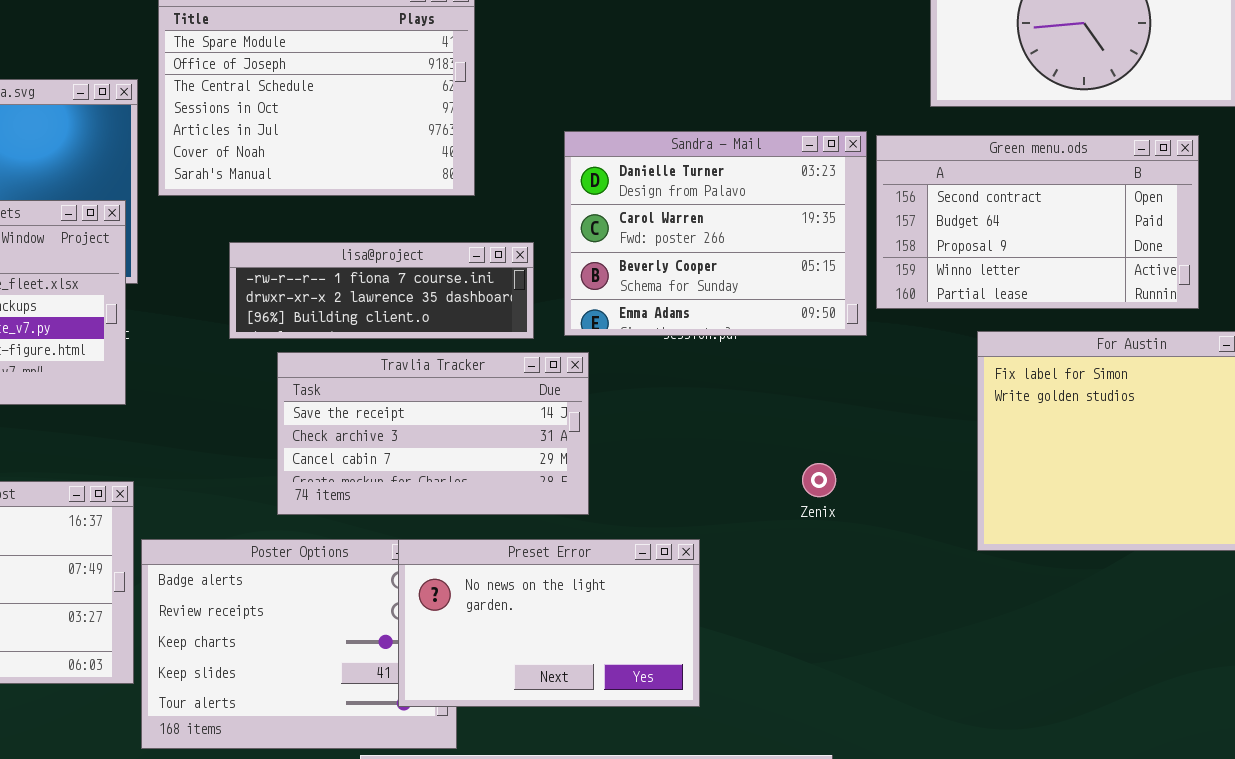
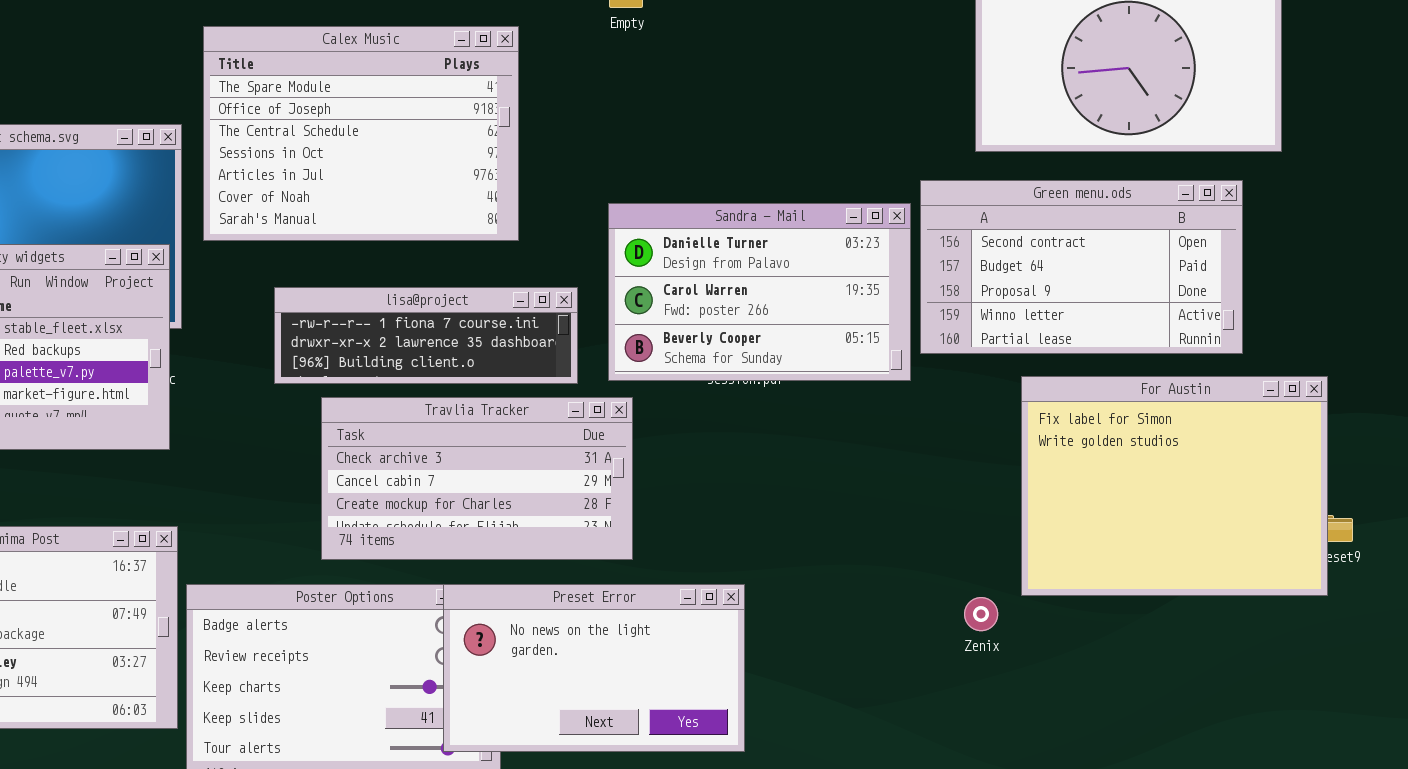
Sandra - Mail: [564,131,867,336] -> [608,203,911,381], resized
Travlia Tracker: [277,352,589,515] -> [321,397,633,560], scrolled down 1 row
Zenix: [802,463,836,497] -> [964,597,998,631], moved

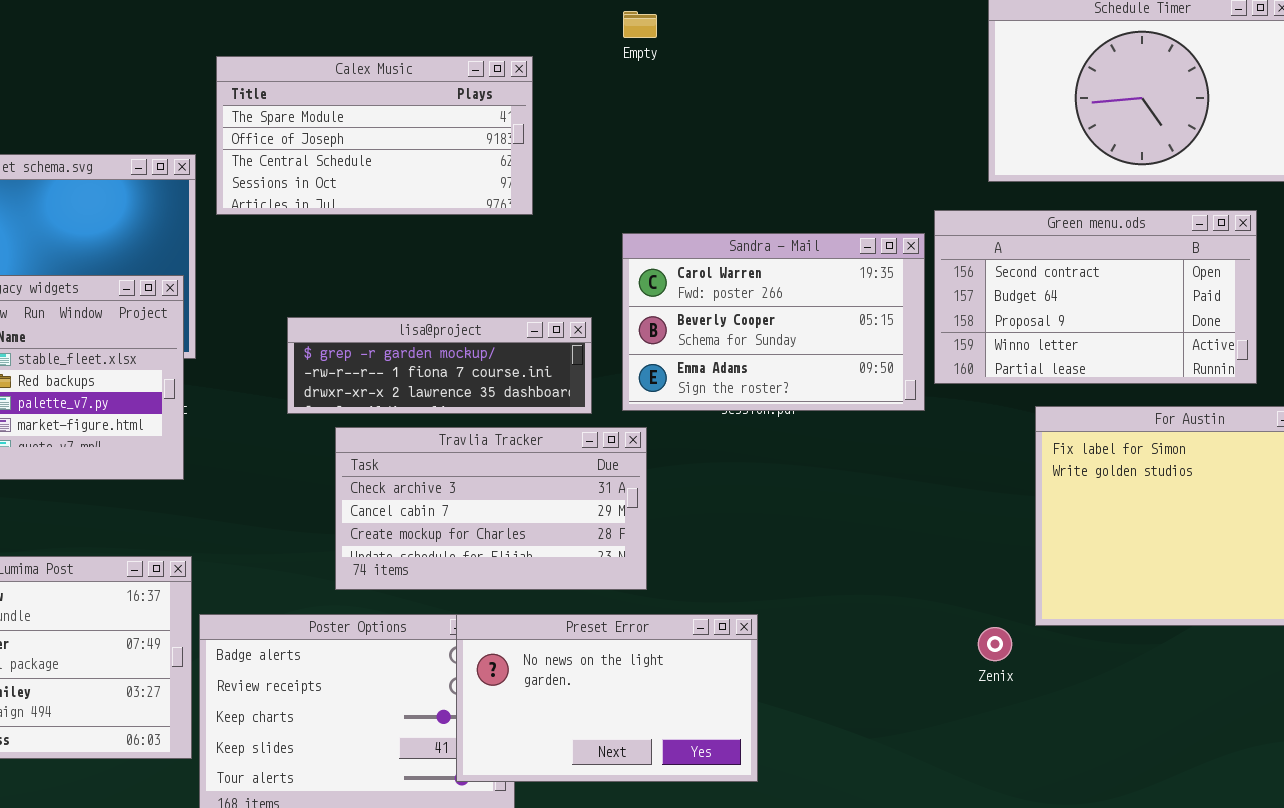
Calex Music: [203,26,519,241] -> [216,56,533,215], resized
Sandra - Mail: [608,203,911,381] -> [622,233,925,411], scrolled down 1 row
lisa@project: [274,287,578,384] -> [287,317,592,414], scrolled up 1 row

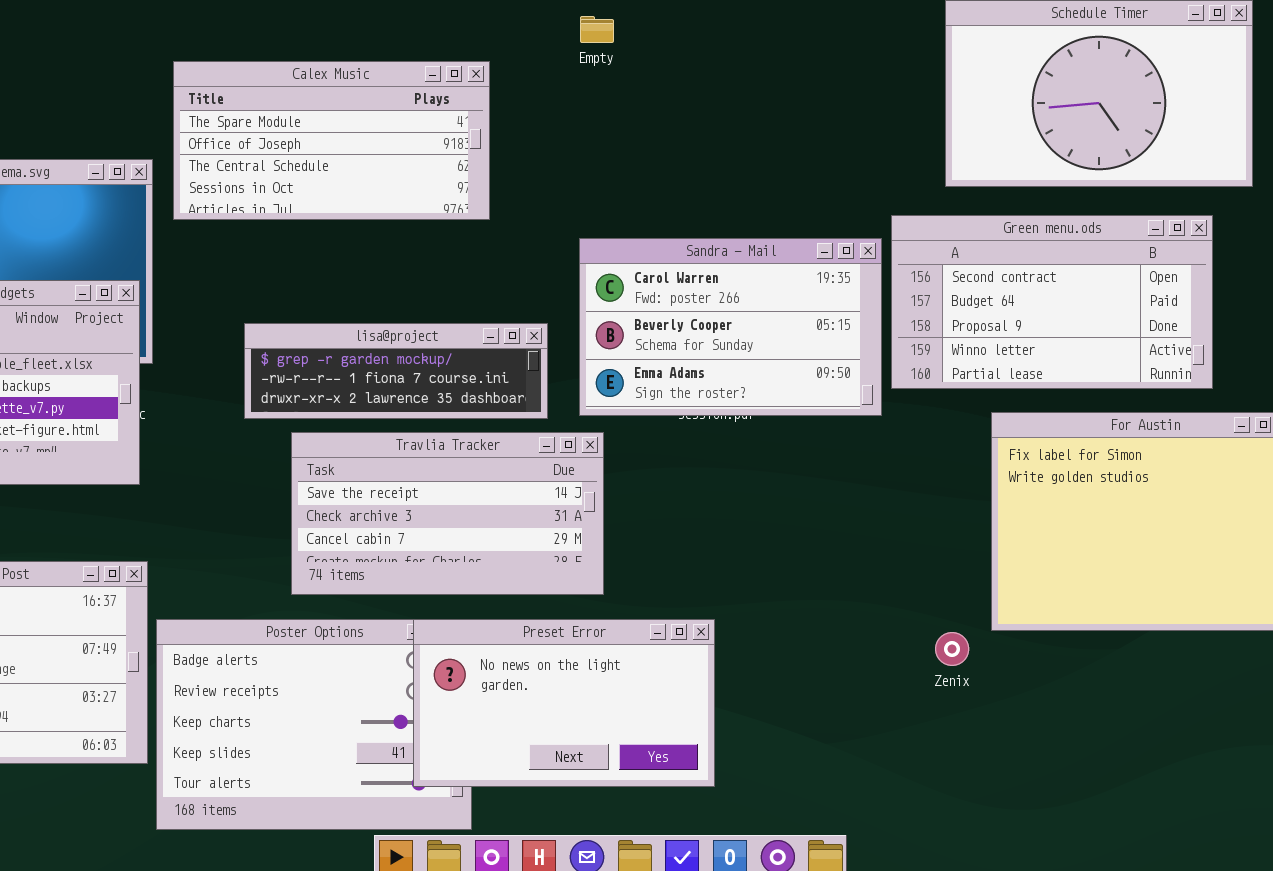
Travlia Tracker: [335,427,647,590] -> [291,432,604,595], scrolled up 1 row

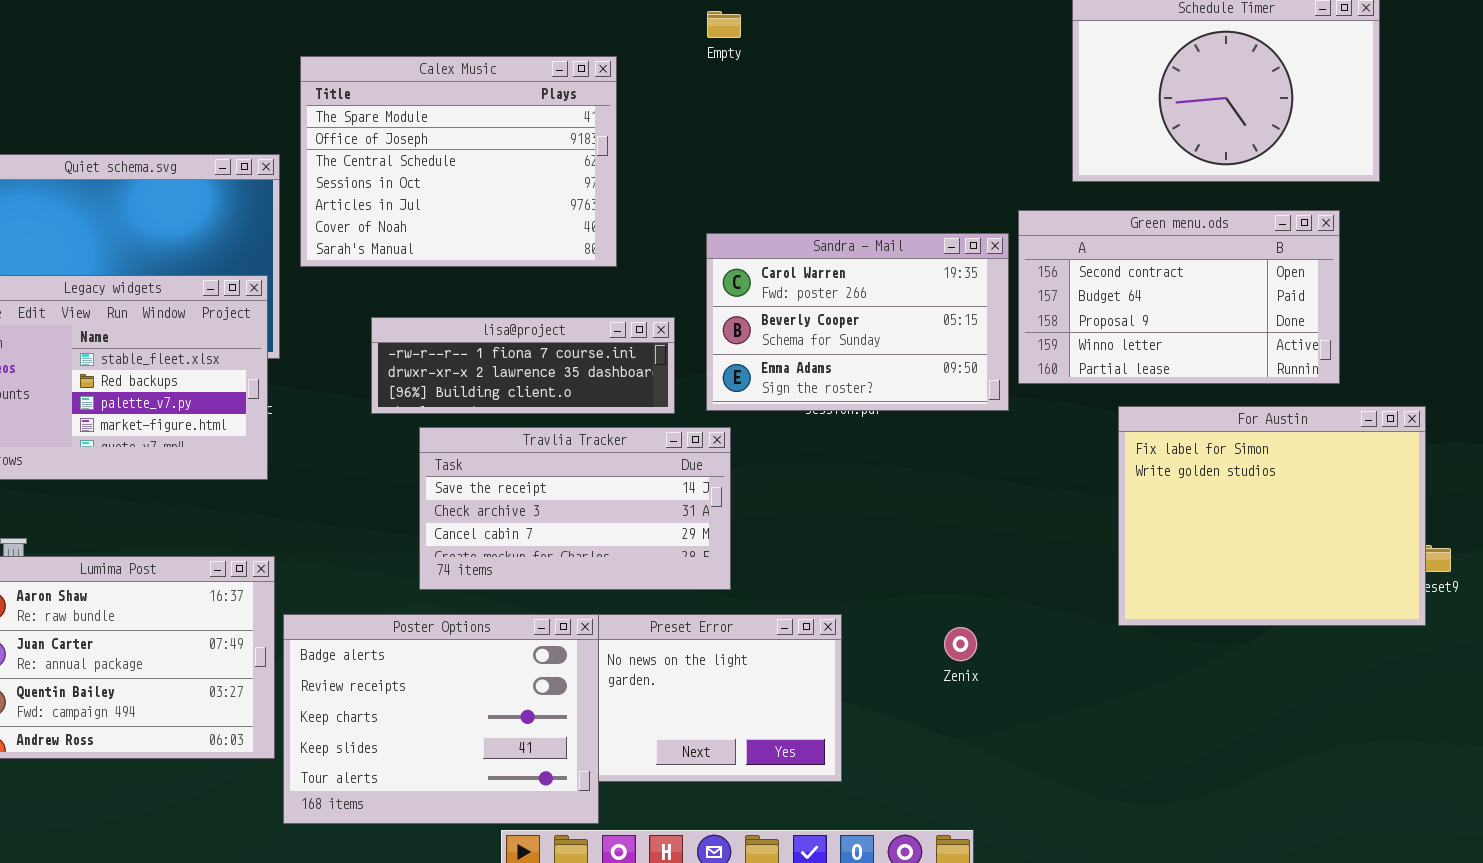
Calex Music: [173,61,490,220] -> [300,56,617,267], resized
lisa@project: [244,323,548,419] -> [371,317,675,414], scrolled down 1 row
Poster Options: [156,619,472,830] -> [283,614,599,824], raised
Zenix: [935,632,969,666] -> [944,627,977,661], moved

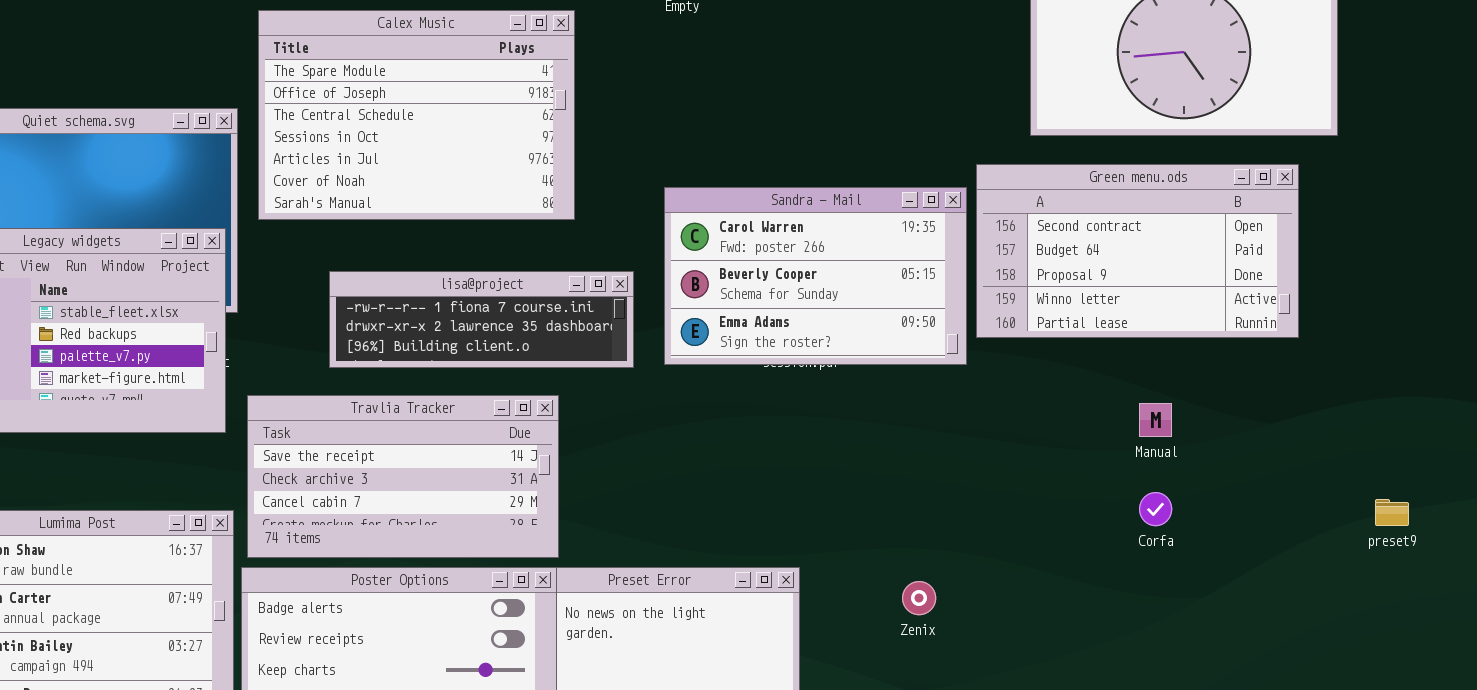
For Austin: [1118,406,1426,626] -> none, closed
Travlia Tracker: [419,427,731,590] -> [247,395,559,558], moved

